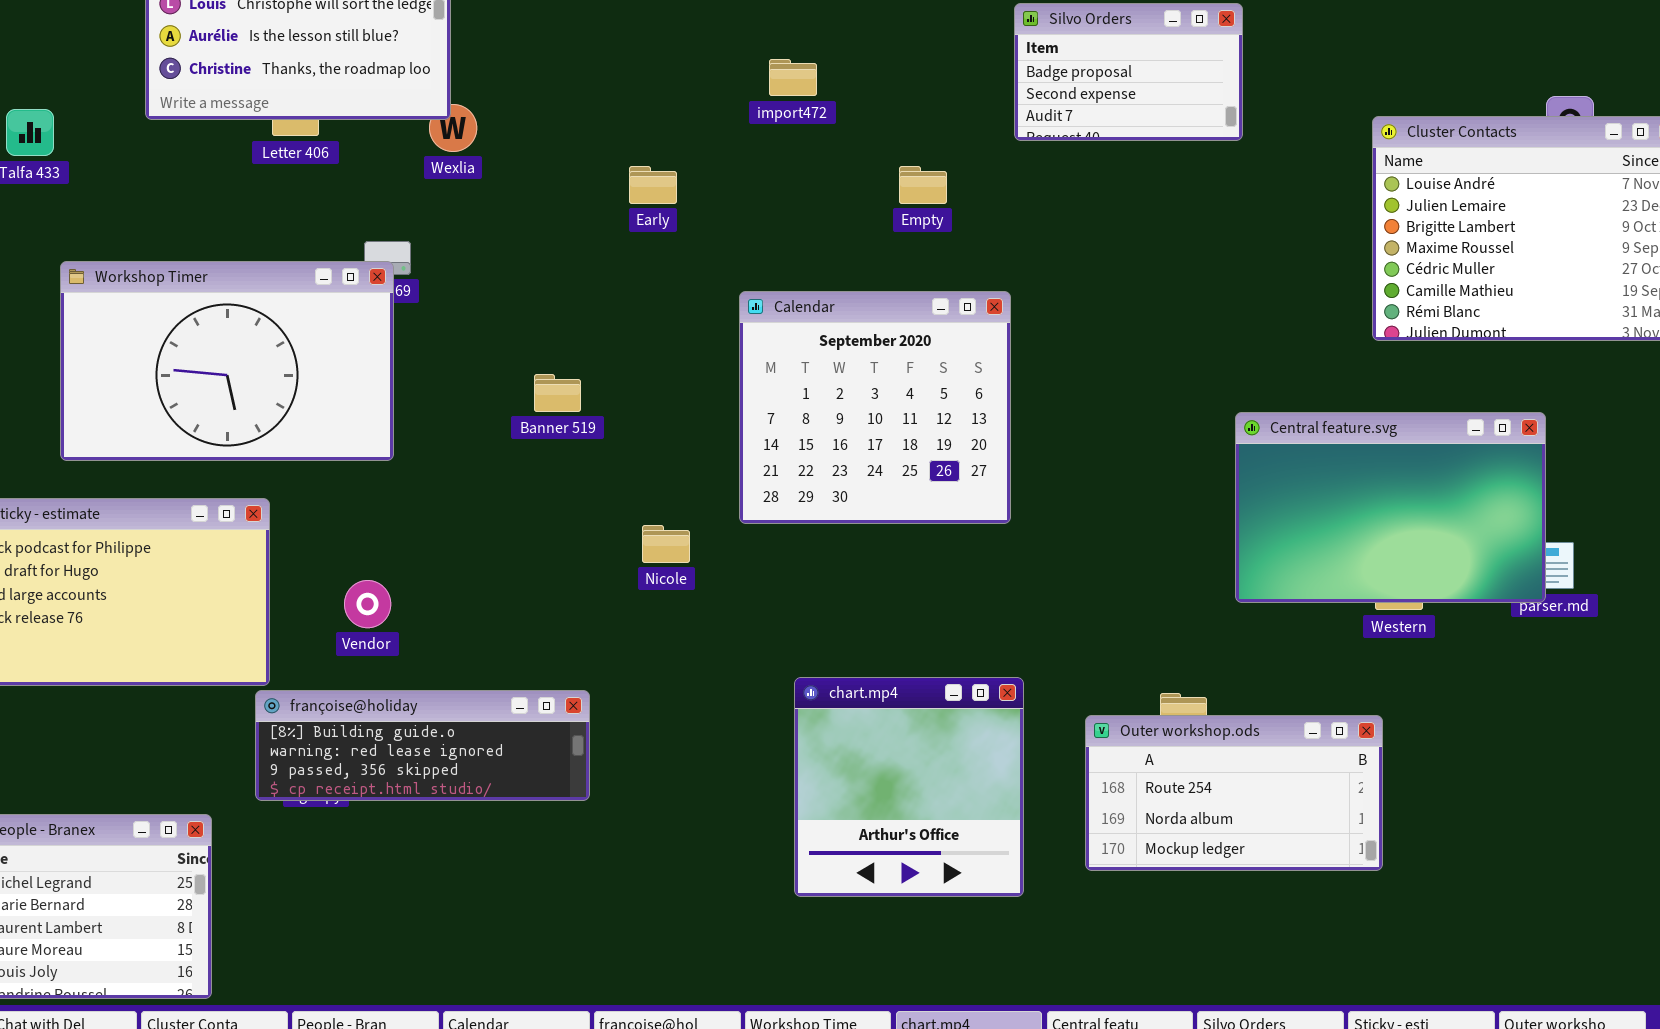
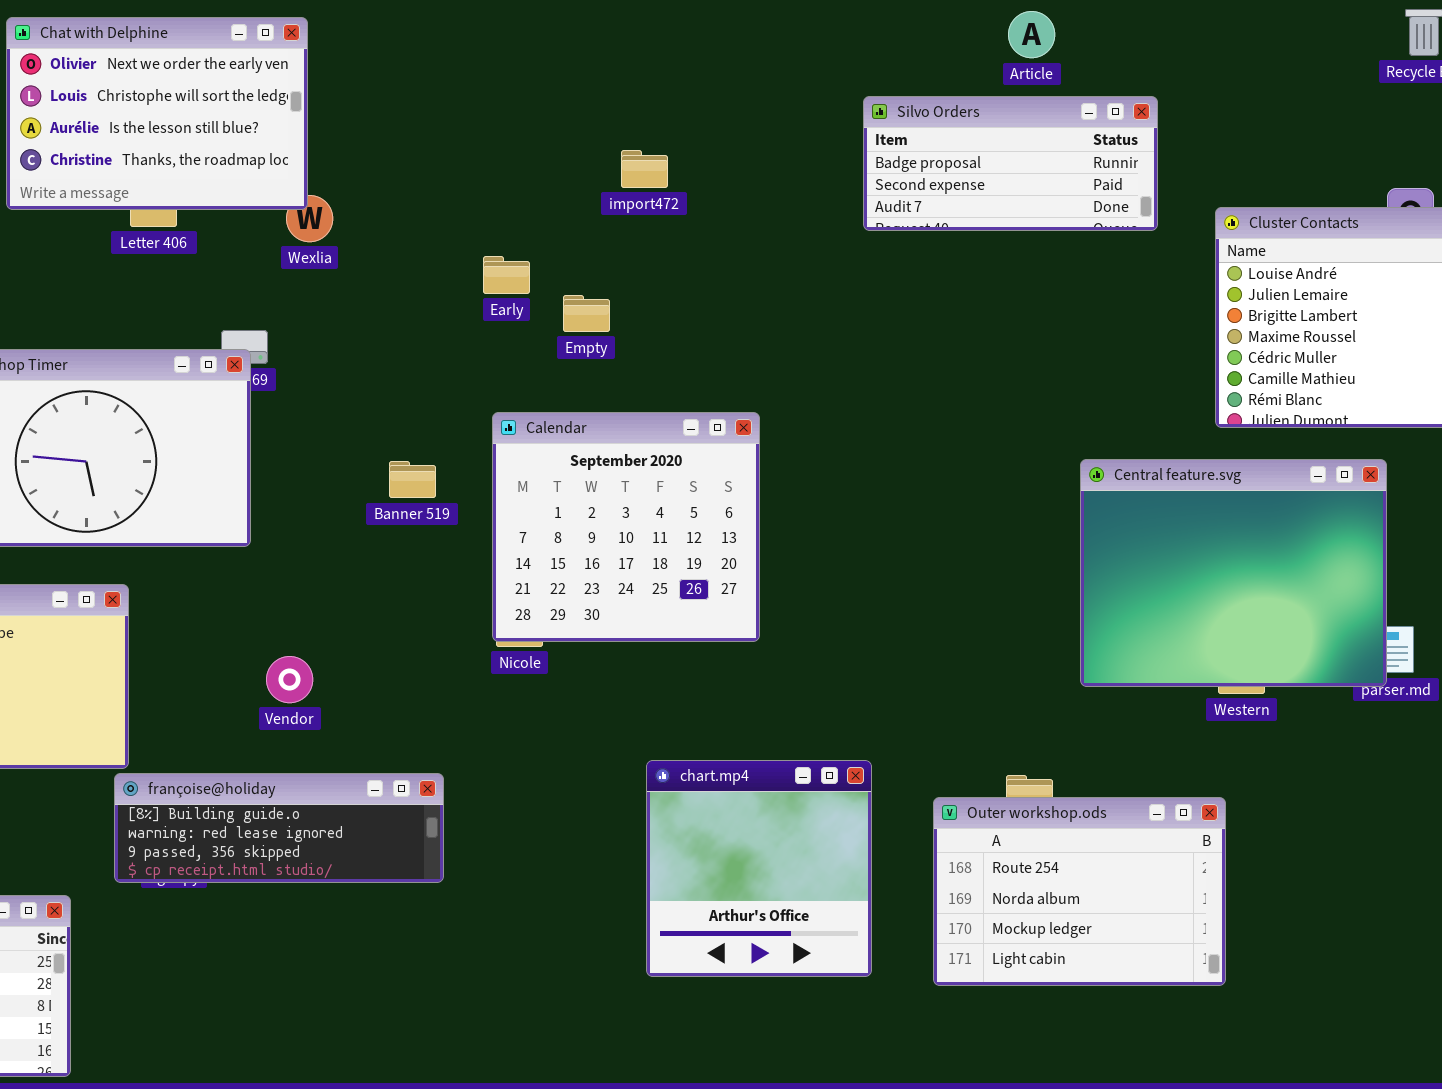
Silvo Orders: [1014,3,1243,141] -> [863,96,1158,231], resized
Empty: [899,166,947,204] -> [563,295,610,332], moved
Calendar: [739,291,1011,524] -> [492,412,760,642], moved
Central feature.svg: [1235,412,1546,603] -> [1080,459,1387,687], resized
Vendor: [344,580,391,628] -> [266,656,313,703], moved
Outer workshop.ods: [1085,715,1383,871] -> [933,797,1226,986], resized

